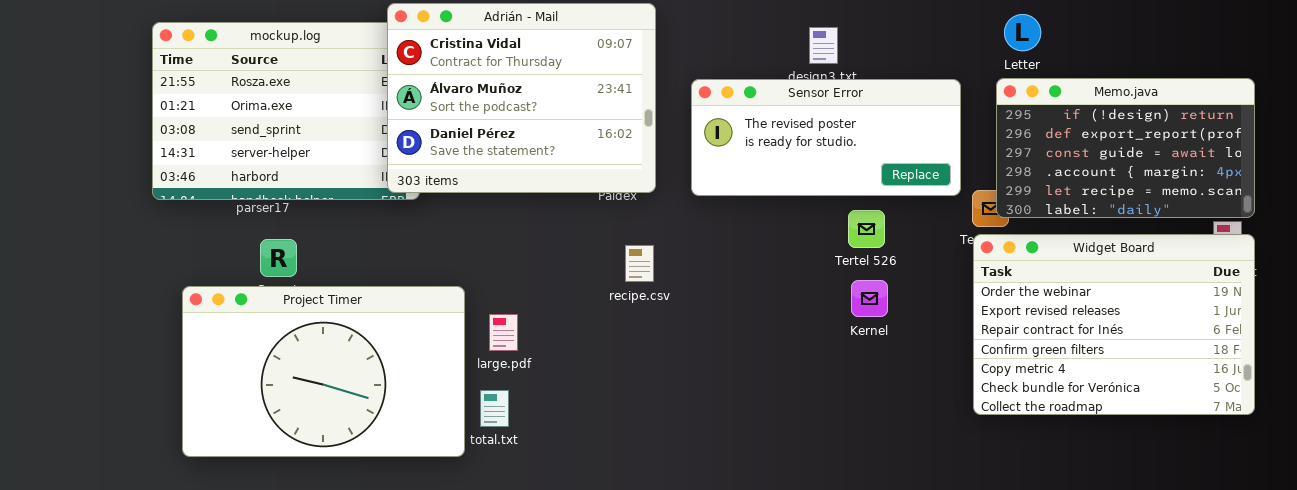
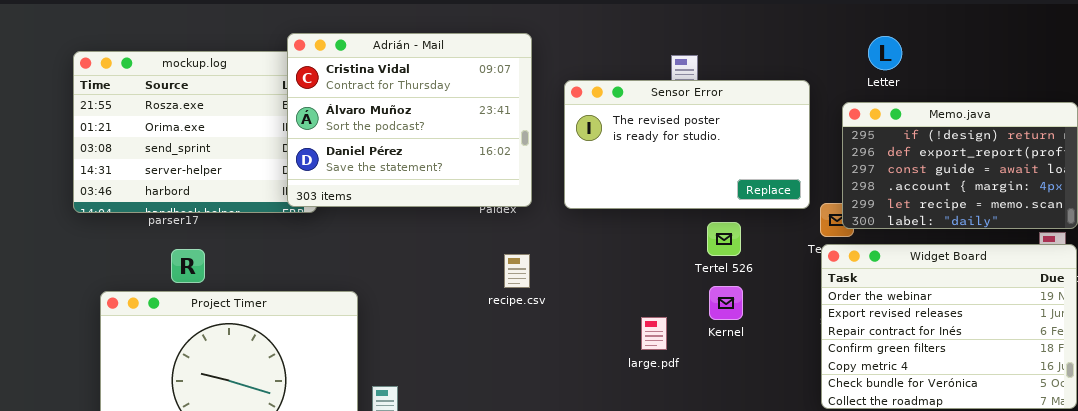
Letter: [1004,14,1041,51] -> [868,36,902,70], moved
Sensor Error: [691,79,961,196] -> [564,80,810,209], resized
large.pdf: [489,314,518,351] -> [641,317,667,350], moved

